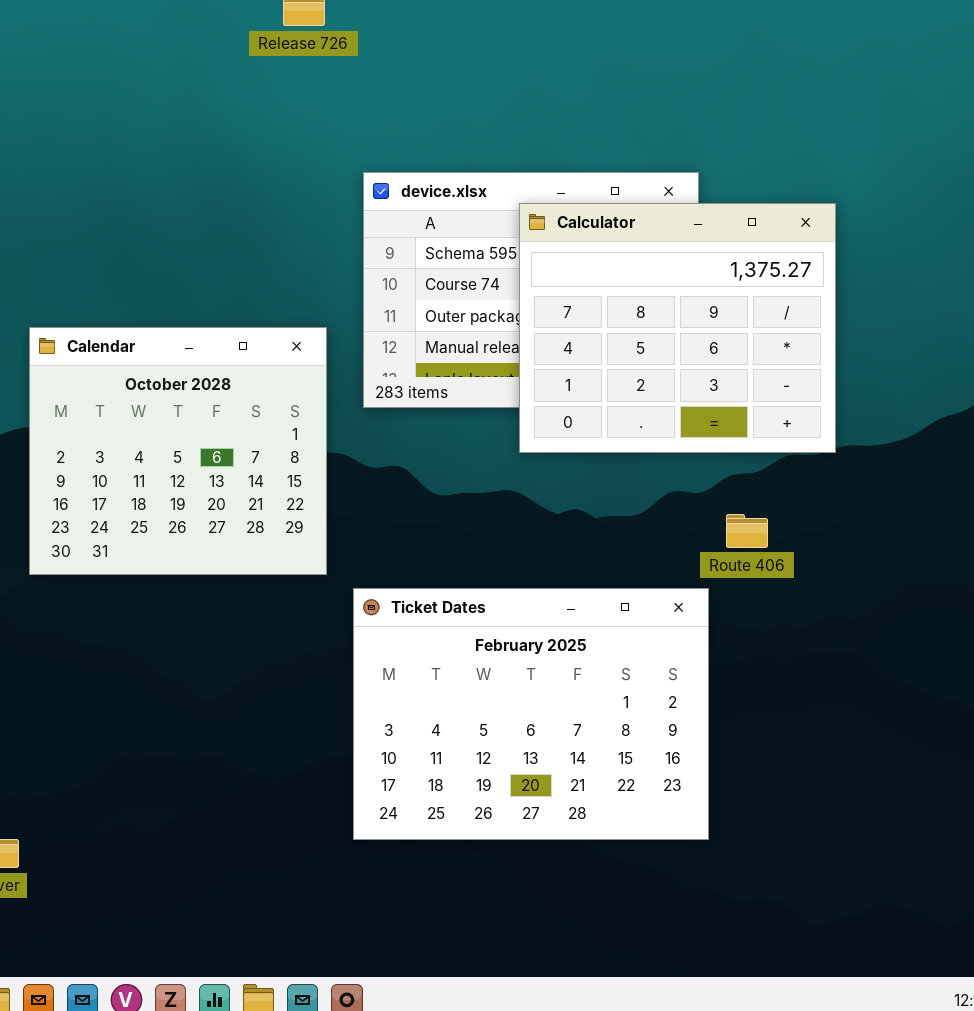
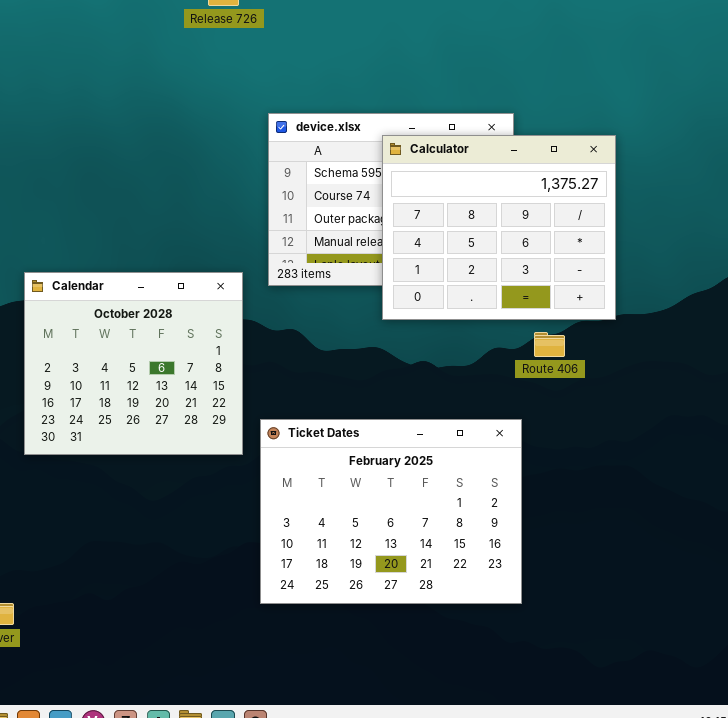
Calendar: [29,327,327,575] -> [24,272,243,455], moved
Route 406: [726,514,768,548] -> [534,332,565,357], moved

